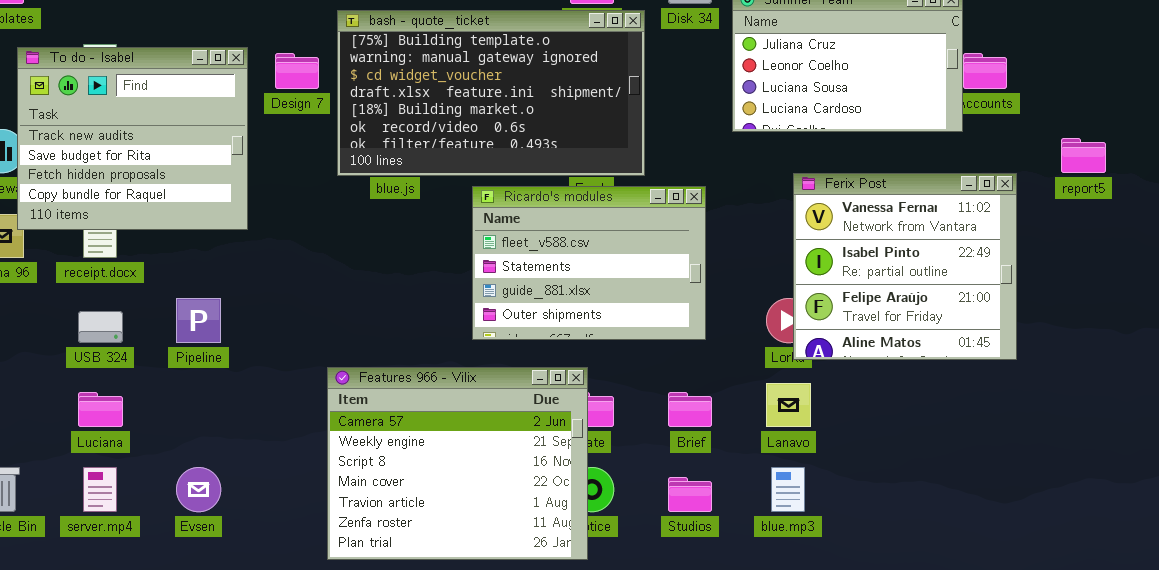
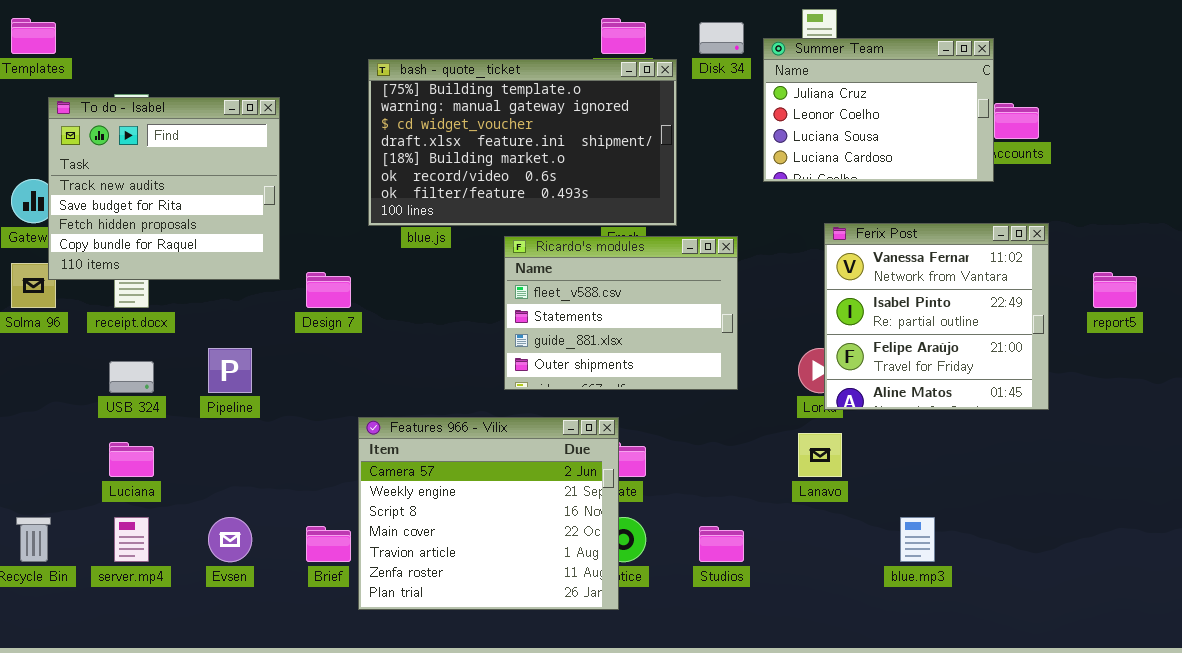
Design 7: [275,53,319,89] -> [306,272,351,308], moved
report5: [1061,138,1106,173] -> [1093,272,1137,308], moved
Brief: [668,392,712,427] -> [306,526,351,562], moved
blue.mp3: [771,467,805,512] -> [900,517,935,562], moved

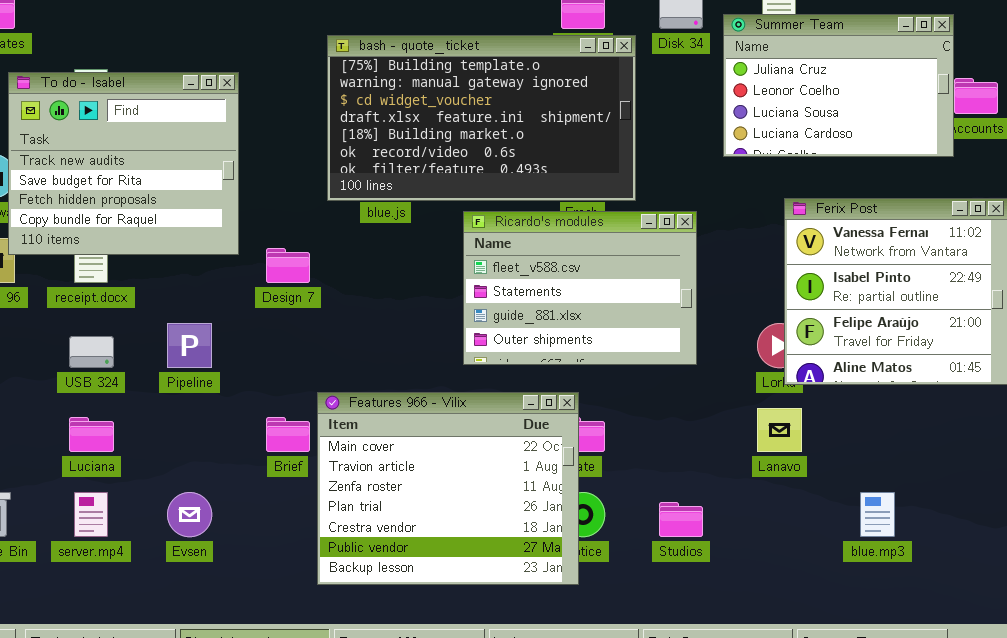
Features 966 - Vilix: [358,417,619,610] -> [317,392,579,585], scrolled down 3 rows
Brief: [306,526,351,562] -> [266,417,310,452], moved

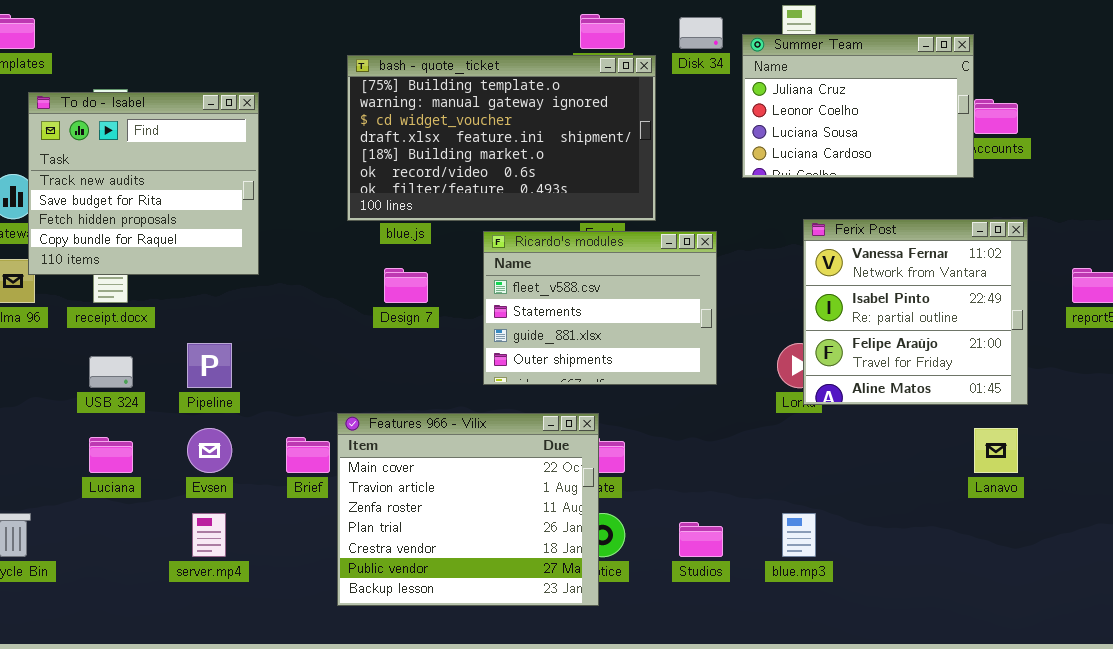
Design 7: [266,248,310,283] -> [384,268,428,303], moved
Lanavo: [757,408,802,452] -> [974,428,1018,473], moved
server.mp4: [74,492,108,537] -> [192,513,226,557], moved
Evsen: [167,492,212,537] -> [187,428,232,473], moved
blue.mp3: [860,492,895,537] -> [782,513,816,557], moved

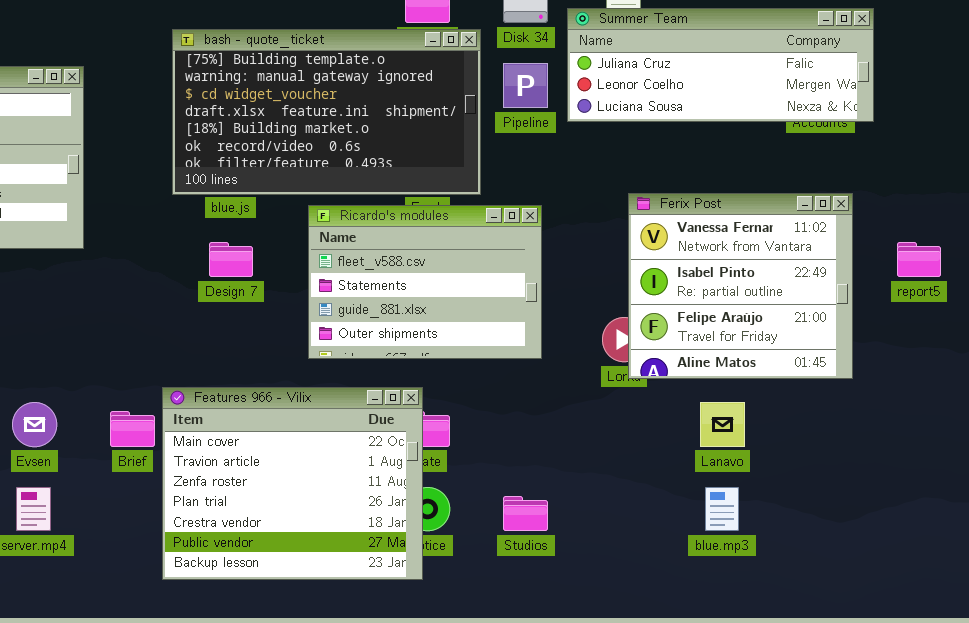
Summer Team: [742,34,974,178] -> [567,8,874,122], resized
Pipeline: [187,343,232,388] -> [503,63,548,108], moved
Lanavo: [974,428,1018,473] -> [700,402,745,447], moved
blue.mp3: [782,513,816,557] -> [705,487,739,531], moved

